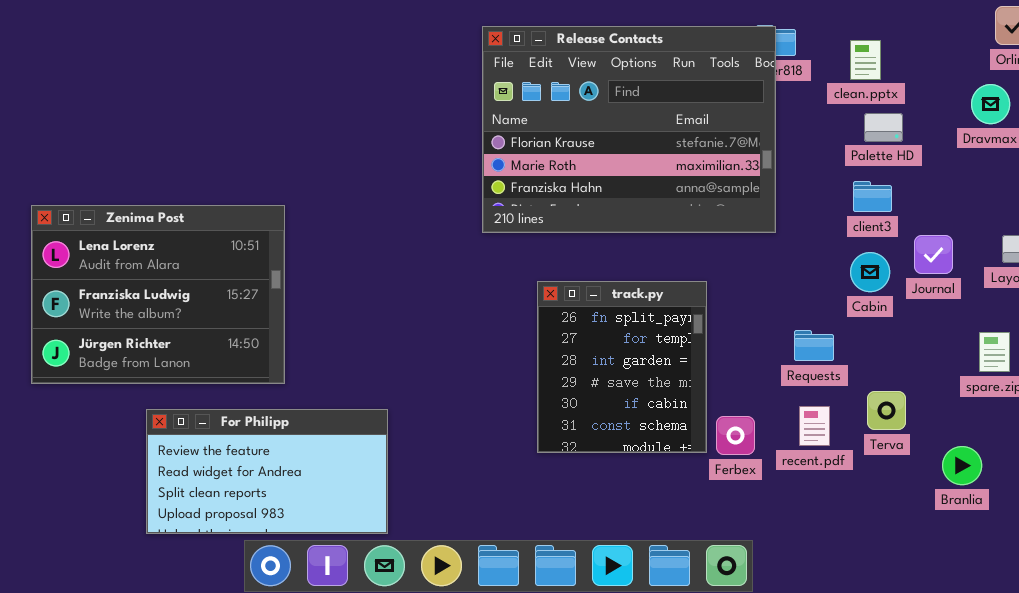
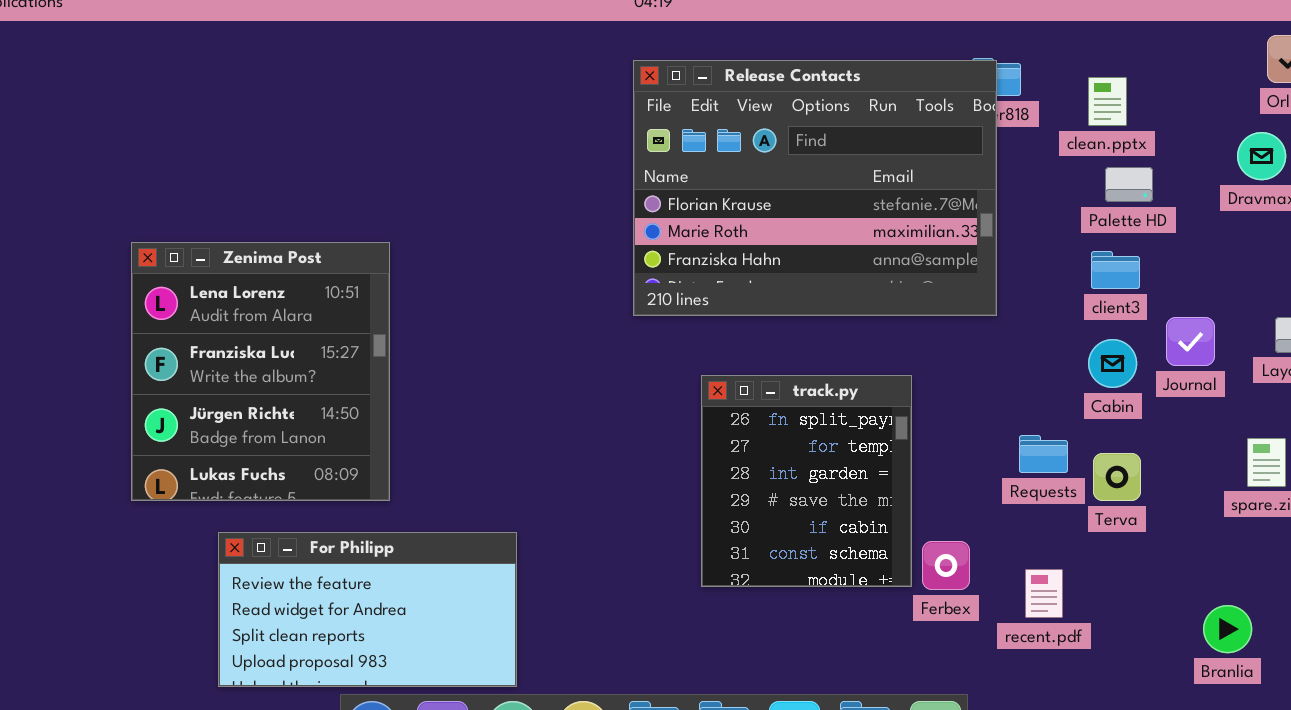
Zenima Post: [31,205,285,384] -> [131,242,390,501], resized
Terva: [867,391,906,430] -> [1093,453,1141,501], moved
recent.pdf: [799,406,830,446] -> [1025,569,1063,618], moved
Branlia: [942,446,982,485] -> [1203,605,1252,653], moved

